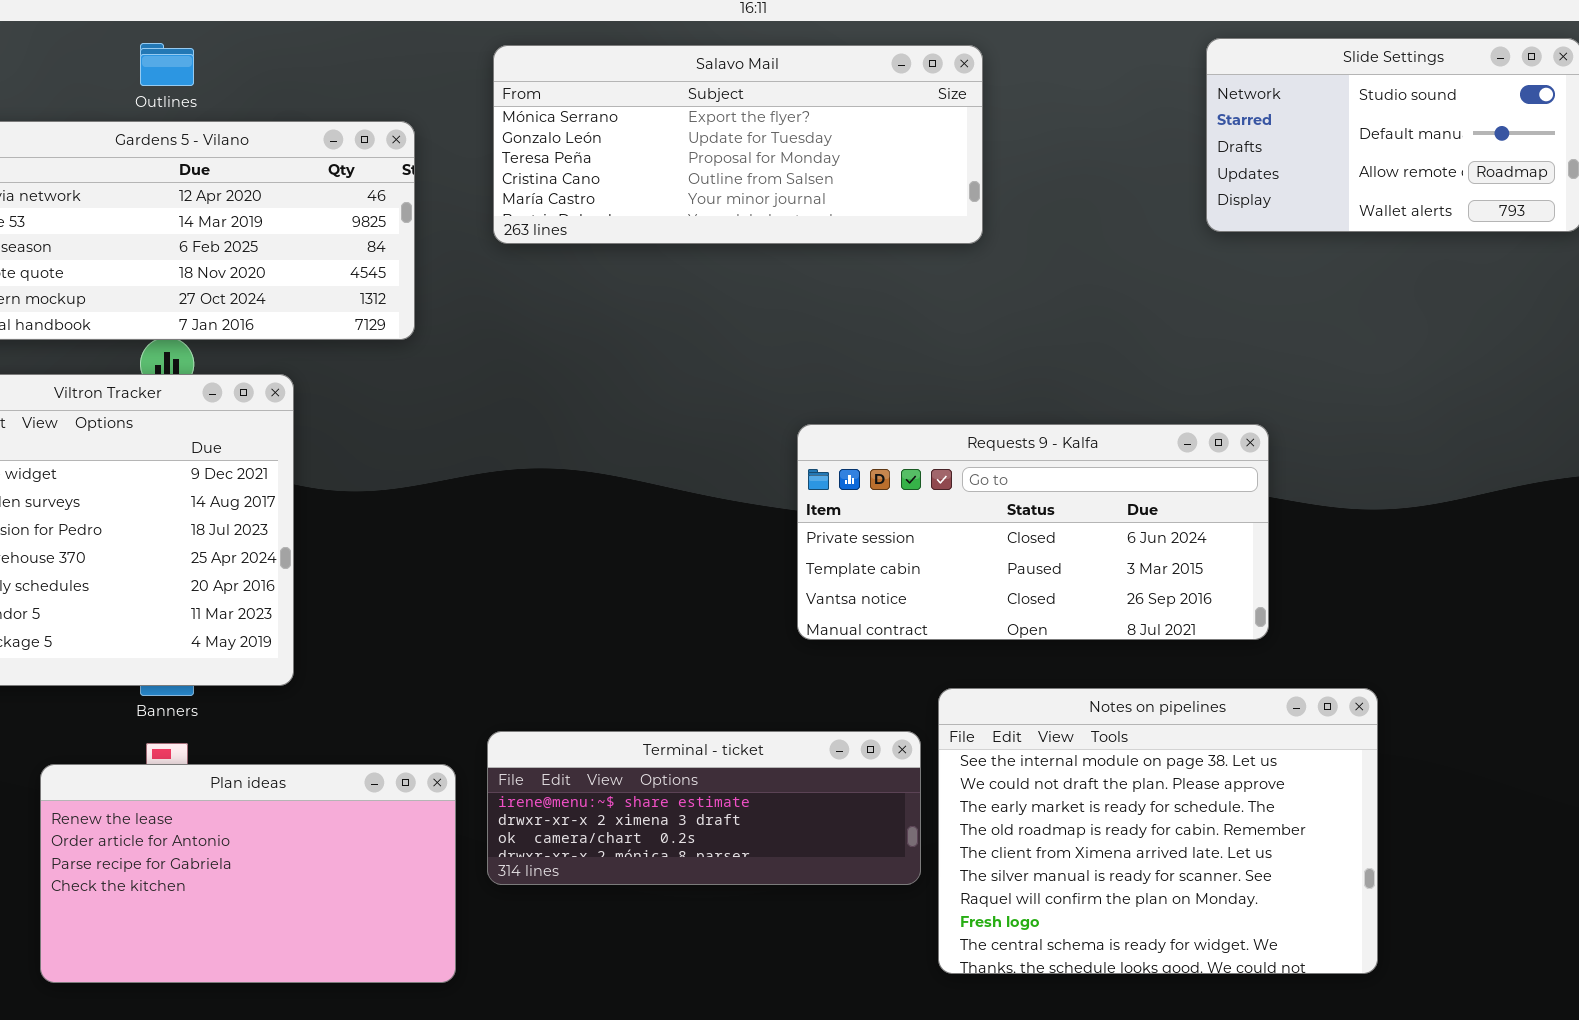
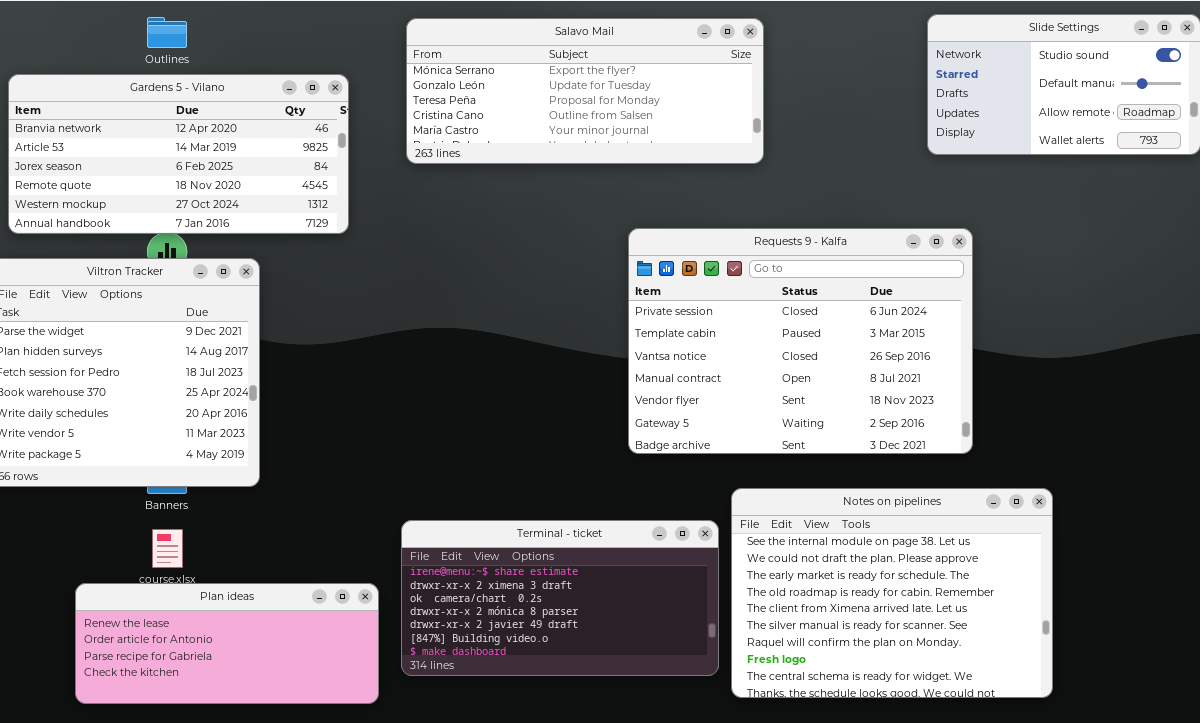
Requests 9 - Kalfa: [797,424,1269,640] -> [628,228,973,454], resized
Terminal - ticket: [487,731,921,885] -> [401,520,719,676], resized
Plan ideas: [40,764,456,983] -> [75,583,379,704], resized

